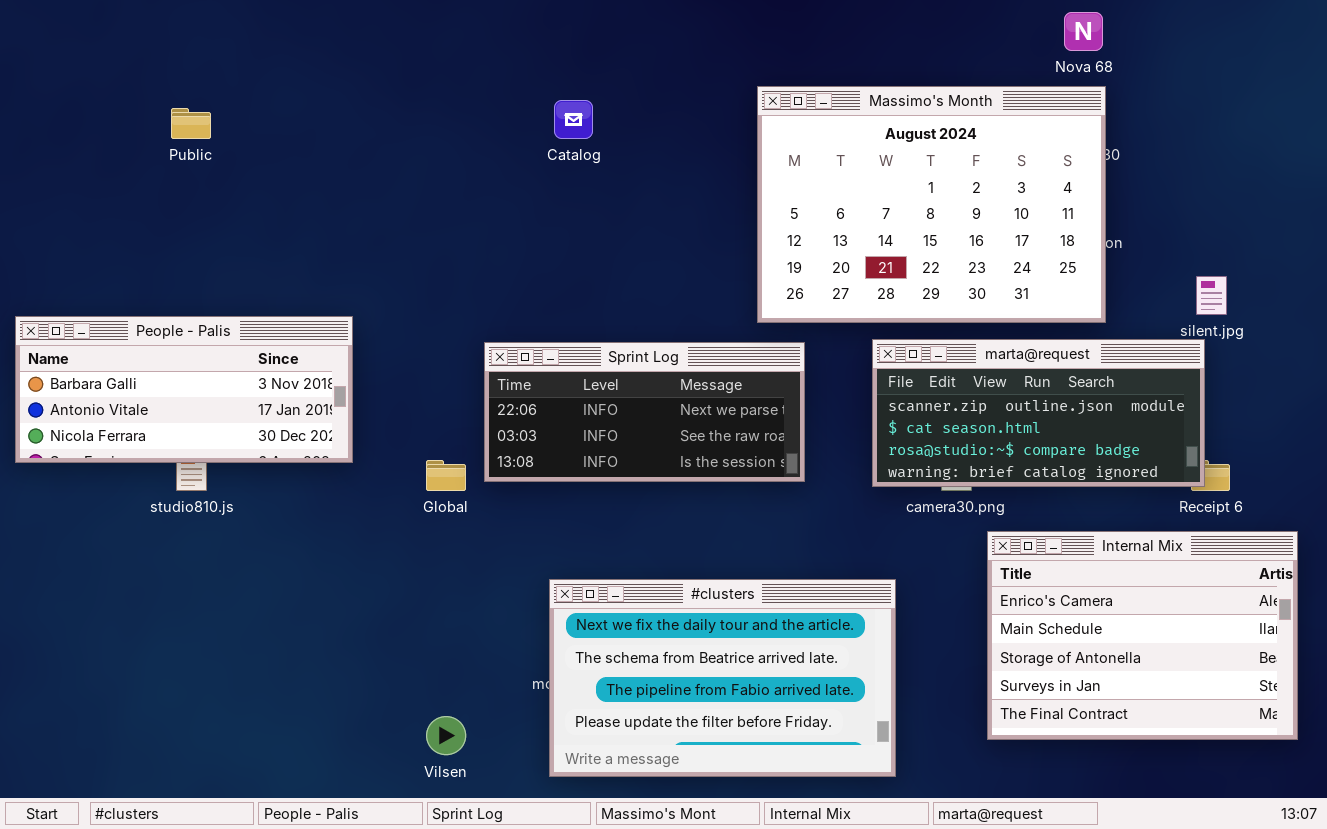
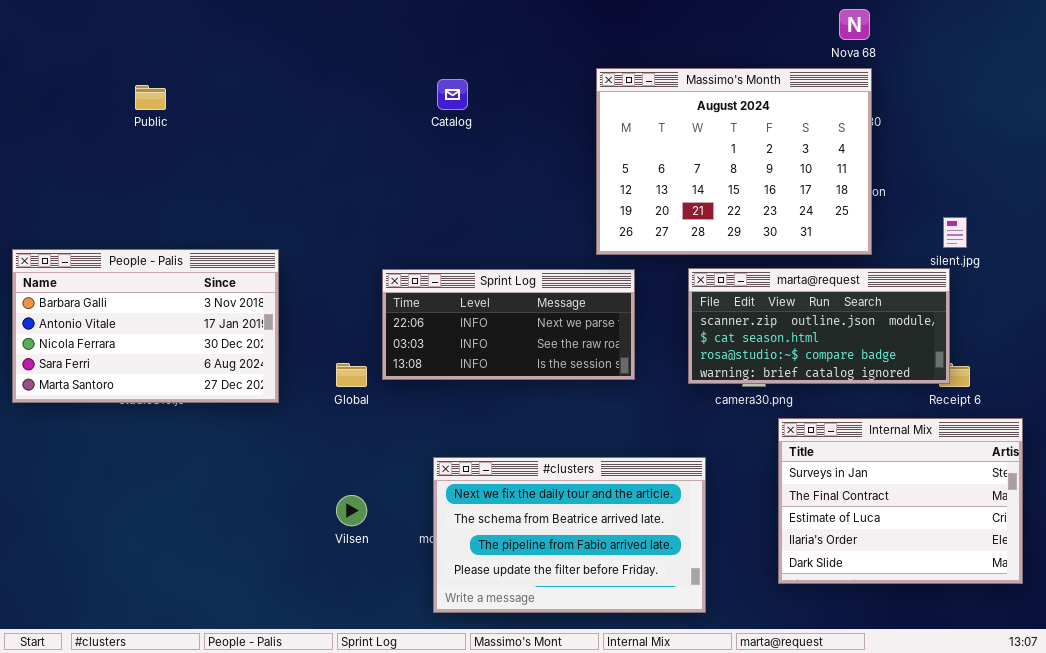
People - Palis: [15,316,353,463] -> [12,249,279,403], resized
Internal Mix: [987,531,1298,740] -> [778,418,1023,584], scrolled down 3 rows
Vilsen: [426,716,466,755] -> [336,495,367,526], moved

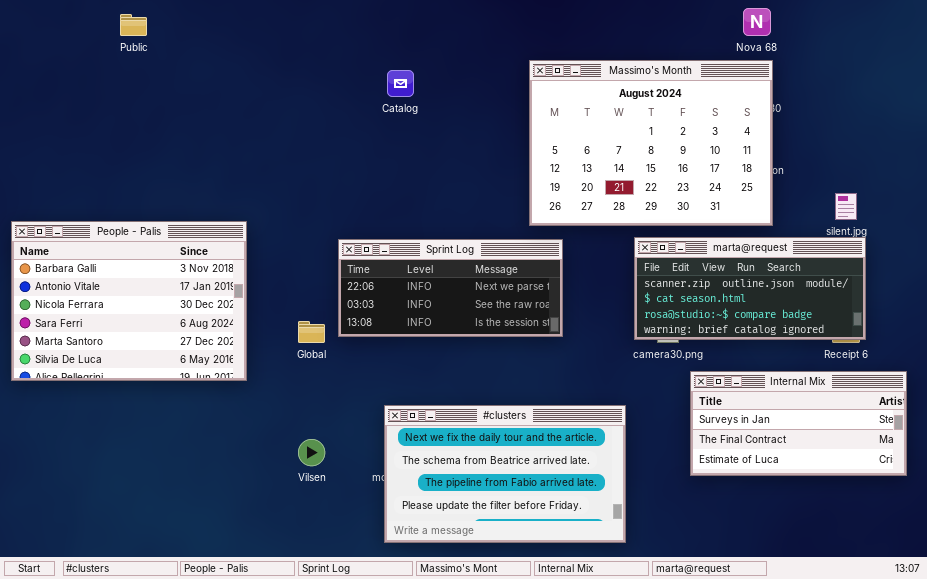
Public: [135,85,166,110] -> [120,14,147,36], moved
People - Palis: [12,249,279,403] -> [11,221,247,381], resized
marta@request: [688,268,950,384] -> [634,237,866,340], moved
Internal Mix: [778,418,1023,584] -> [690,371,907,476], resized

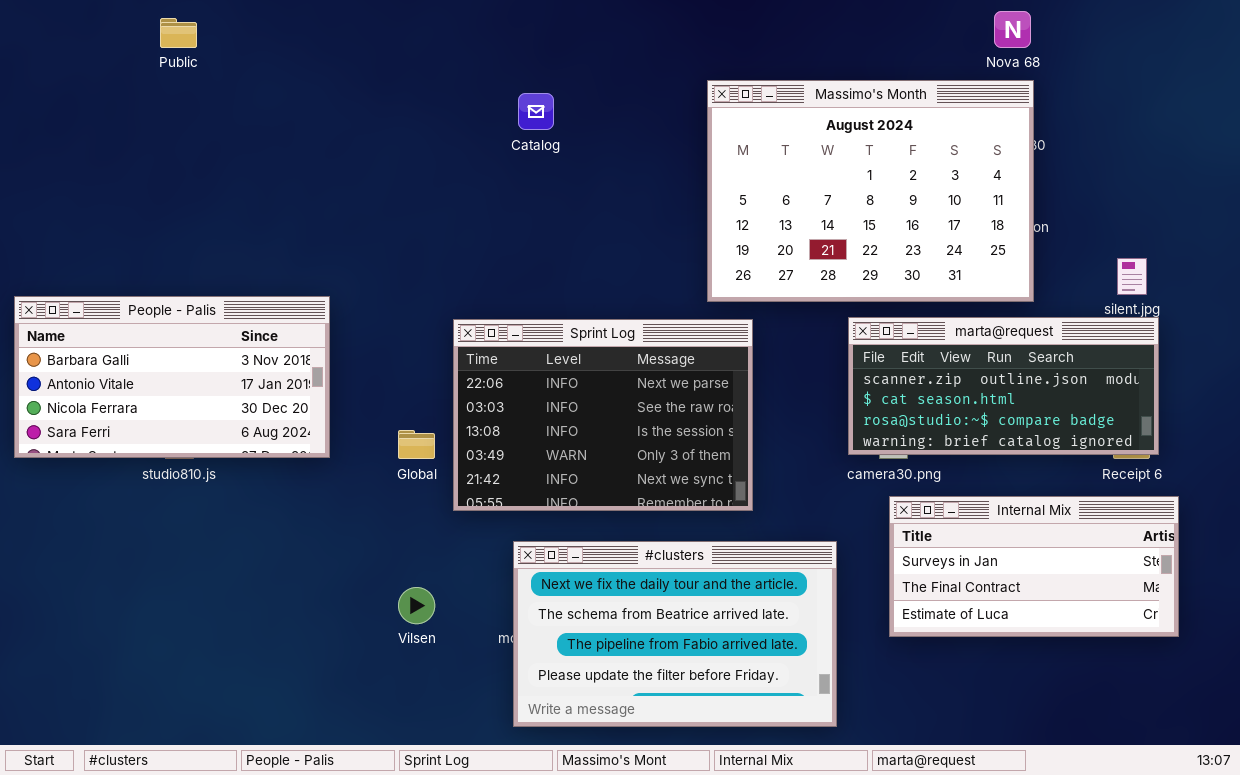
People - Palis: [11,221,247,381] -> [14,296,330,458], resized
Sprint Log: [338,239,563,337] -> [453,319,753,511], resized
Internal Mix: [690,371,907,476] -> [889,496,1179,637], moved

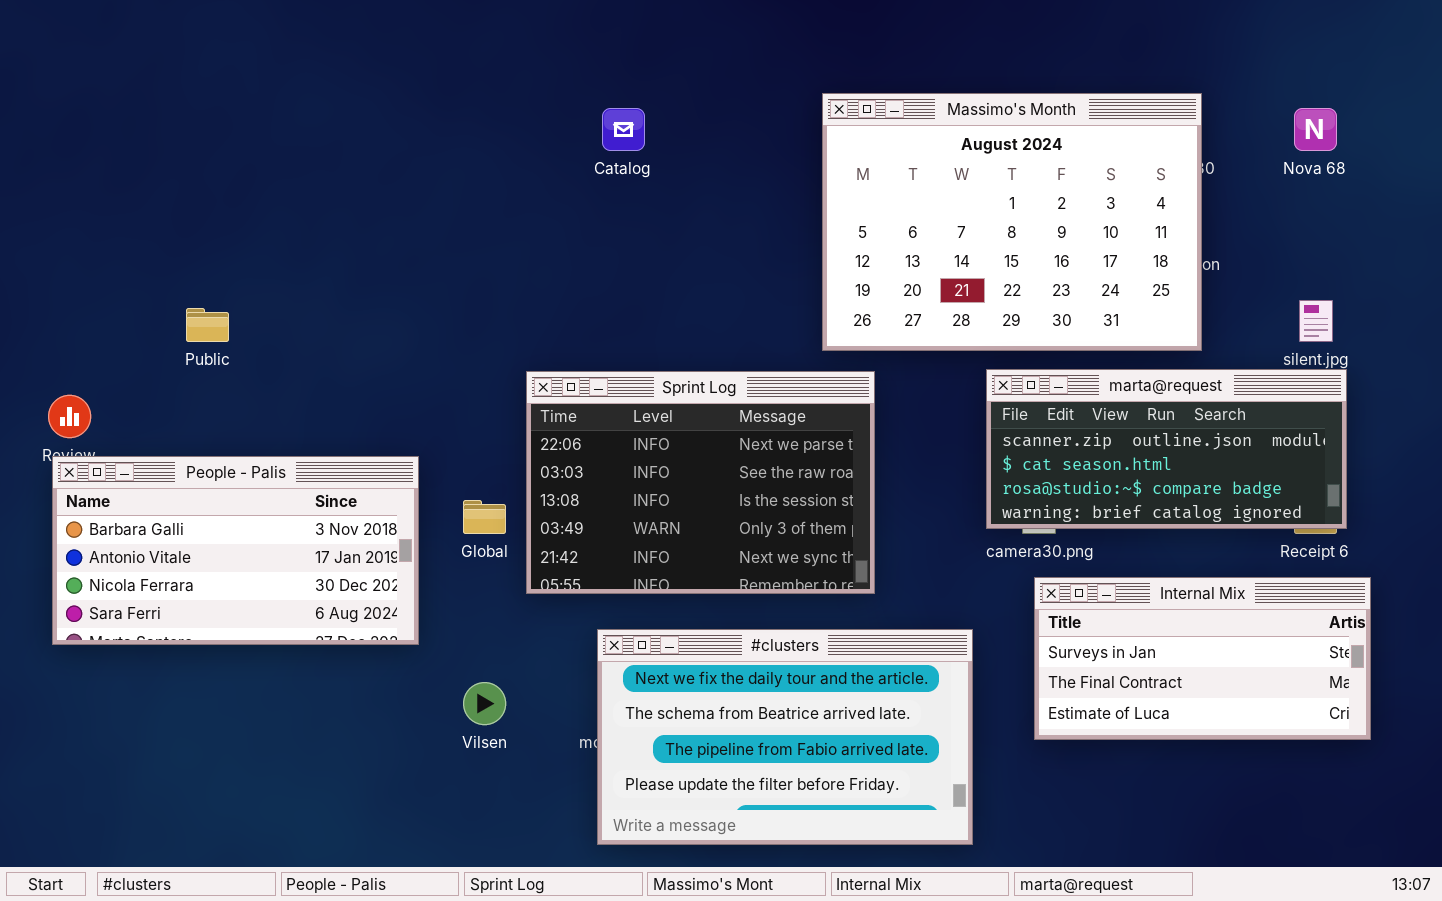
Nova 68: [994,11,1031,48] -> [1294,108,1337,151], moved
Public: [160,18,197,48] -> [186,308,229,342], moved
People - Palis: [14,296,330,458] -> [52,456,419,645], moved

